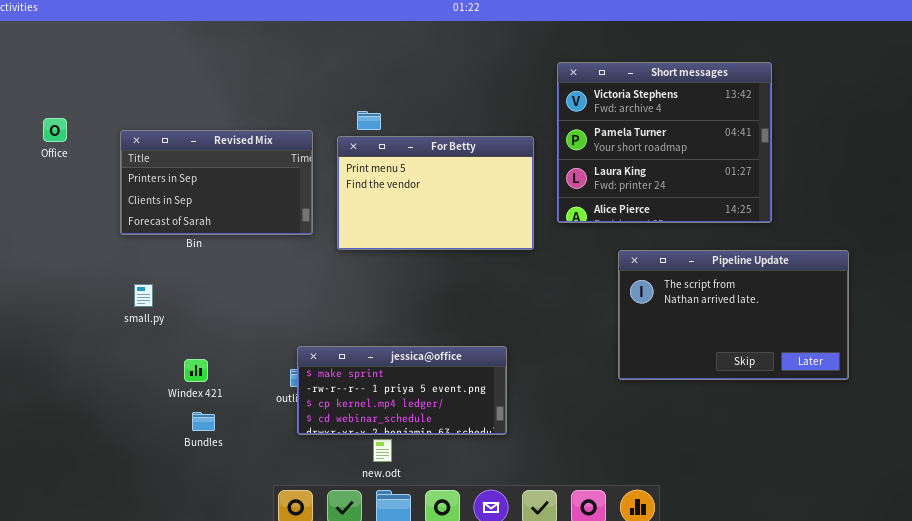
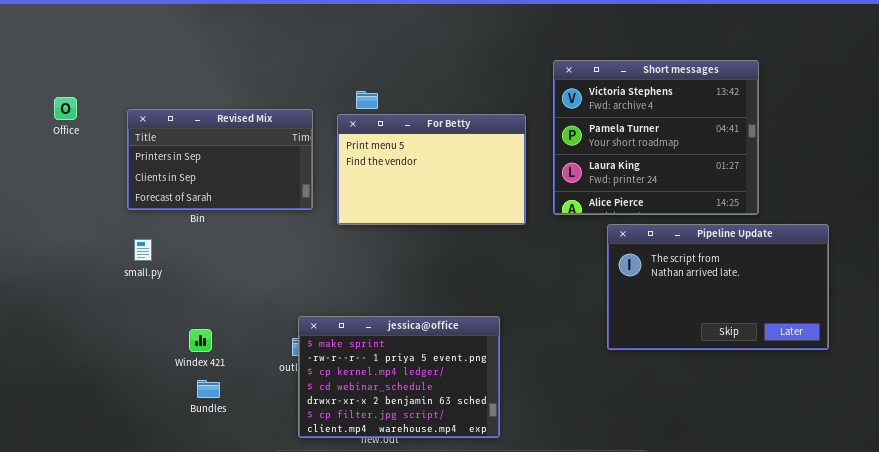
Short messages: [557,62,772,223] -> [553,60,759,215], moved
small.py: [134,284,153,307] -> [134,239,152,261], moved
jessica@office: [297,346,507,435] -> [298,316,500,438], resized

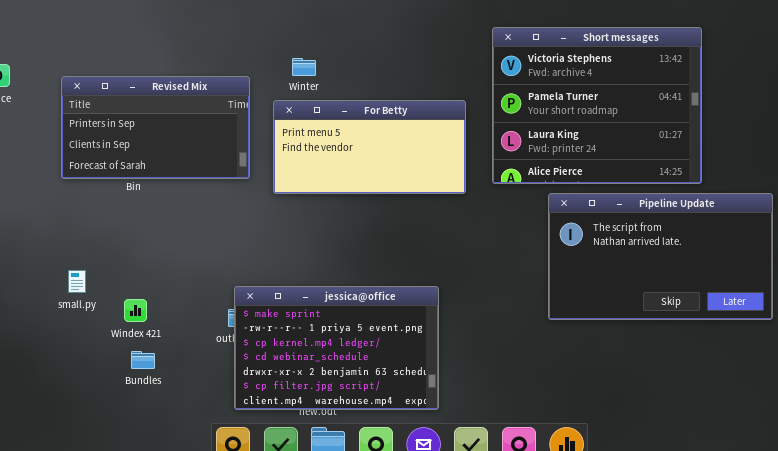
For Betty: [337,114,526,225] -> [273,100,466,194], resized
small.py: [134,239,152,261] -> [68,270,86,293], moved

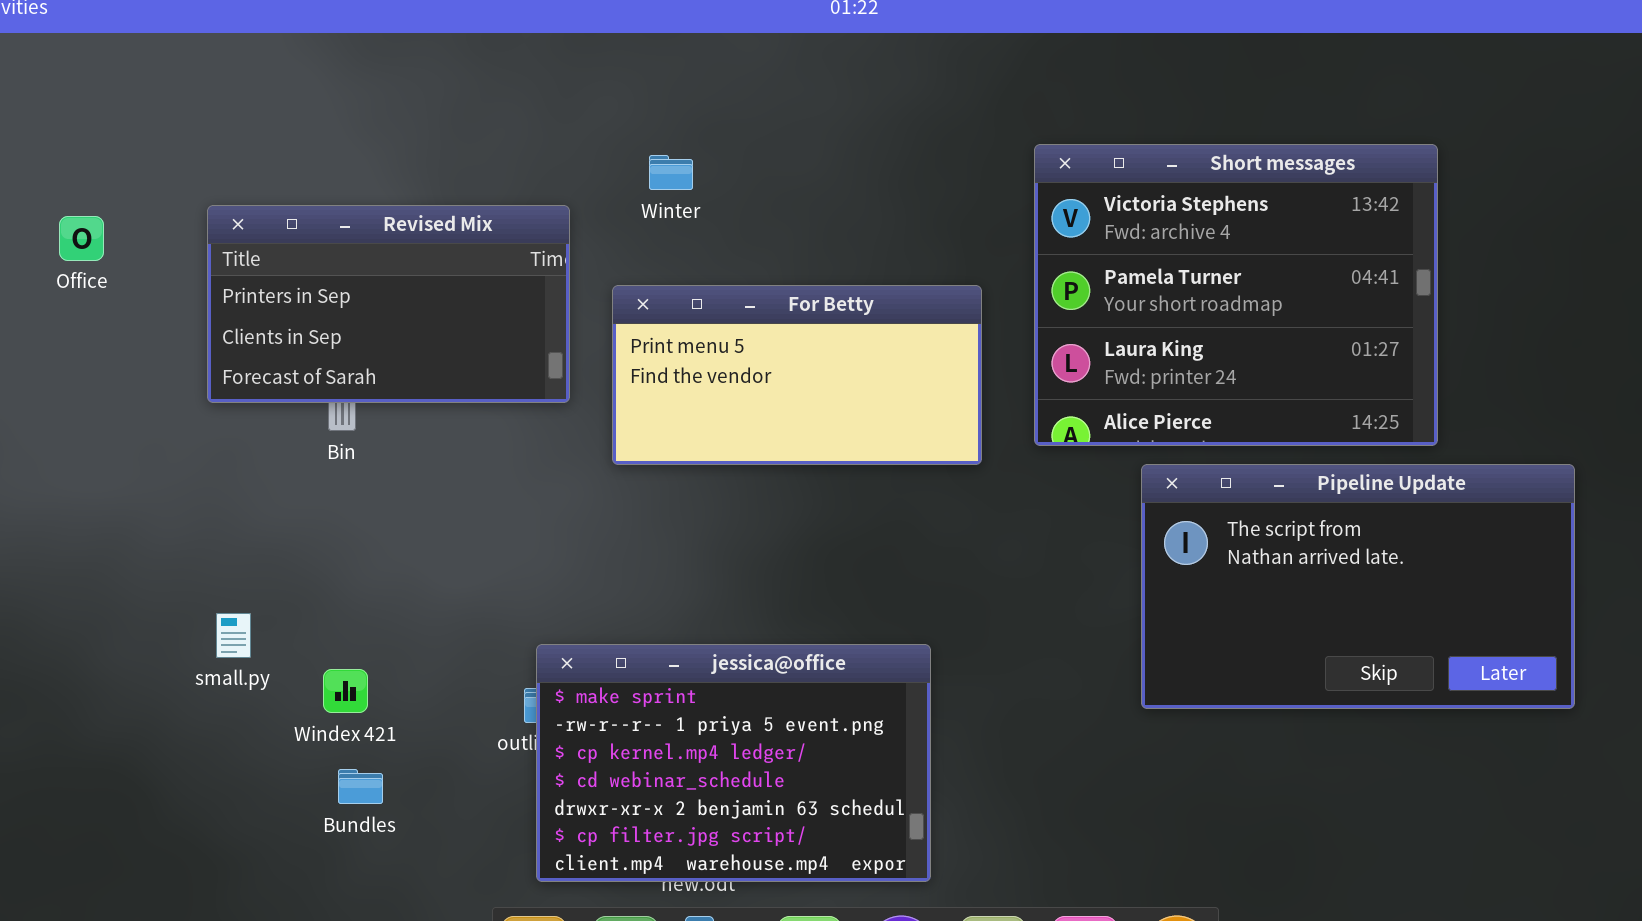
Winter: [292,58,316,76] -> [649,155,693,190], moved
Revised Mix: [61,76,250,179] -> [207,205,570,403], moved

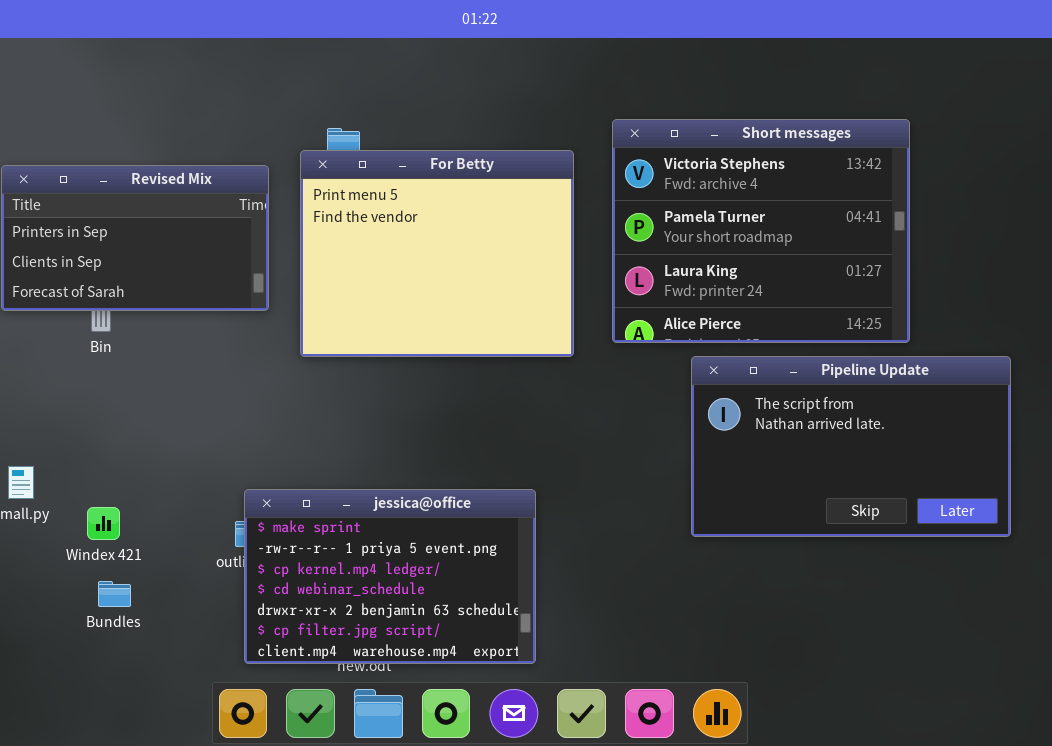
For Betty: [612,285,982,465] -> [300,150,574,357], resized

